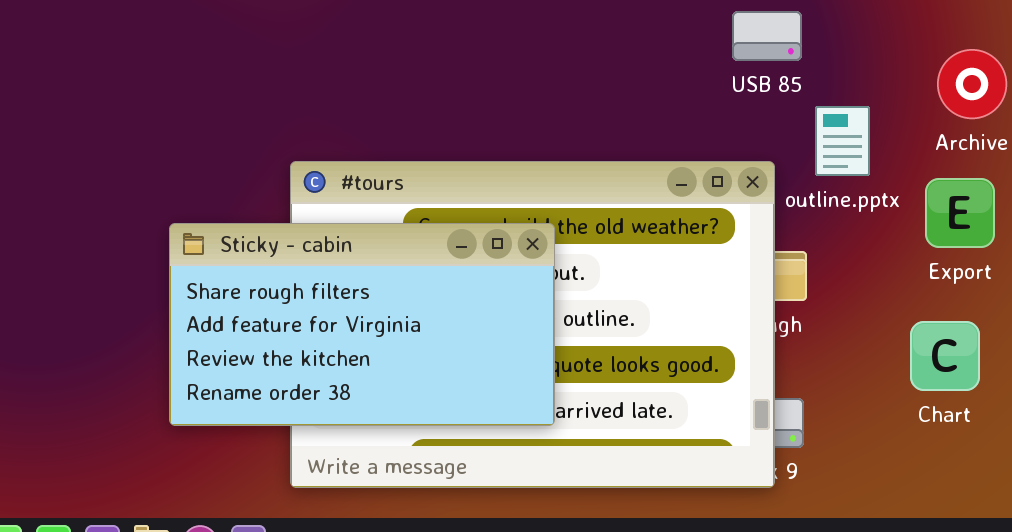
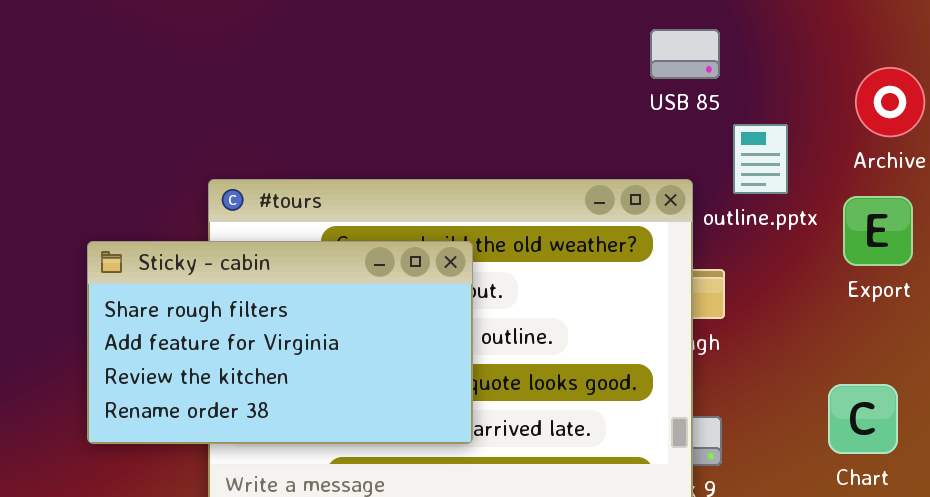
Chart: [910,321,980,391] -> [828,384,898,454], moved

